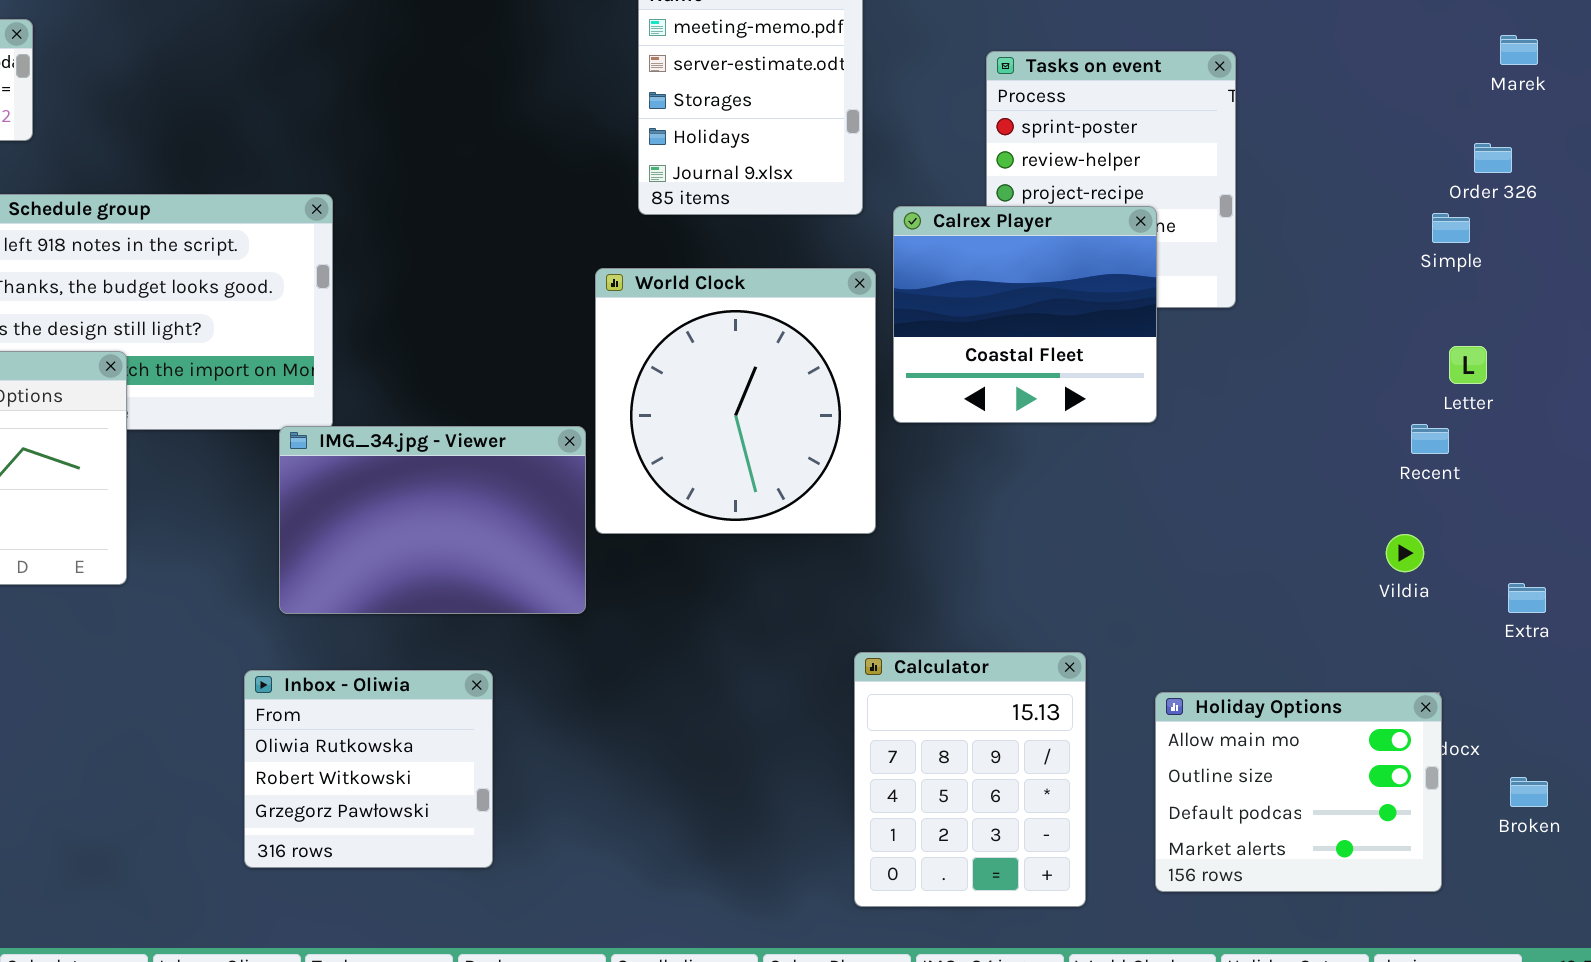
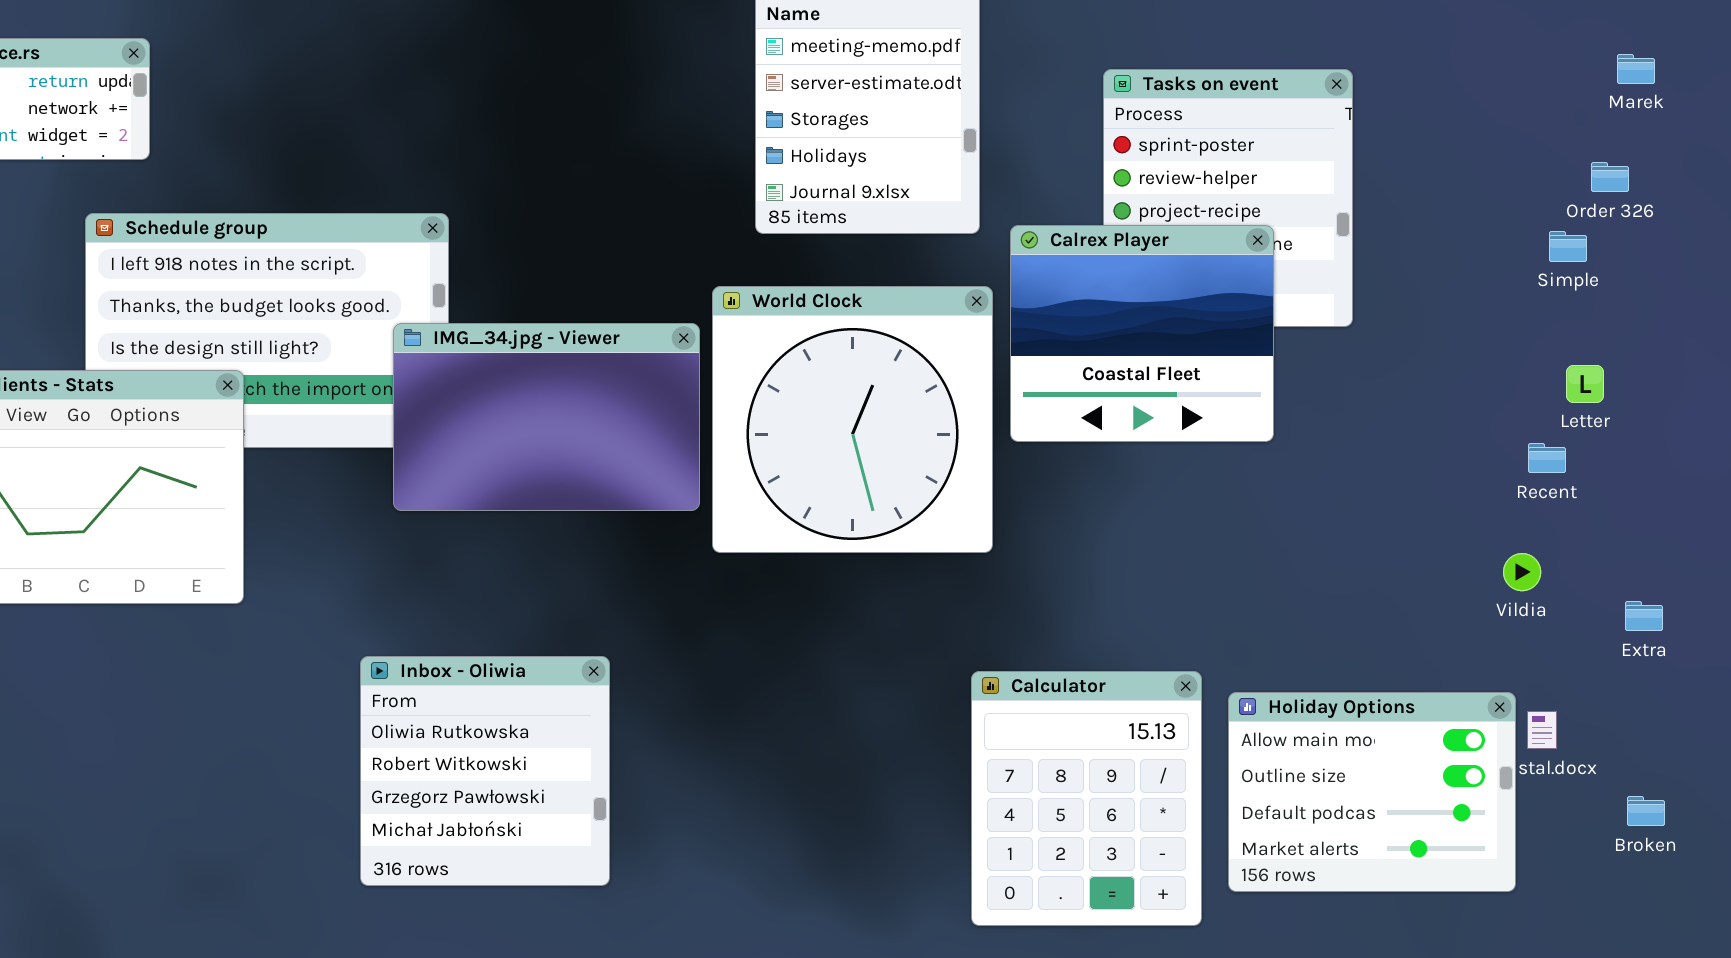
IMG_34.jpg - Viewer: [279,426,586,614] -> [393,323,700,511], moved
Inbox - Oliwia: [244,670,493,868] -> [360,656,610,886], resized
Holiday Options: [1155,692,1442,892] -> [1228,692,1516,892], moved

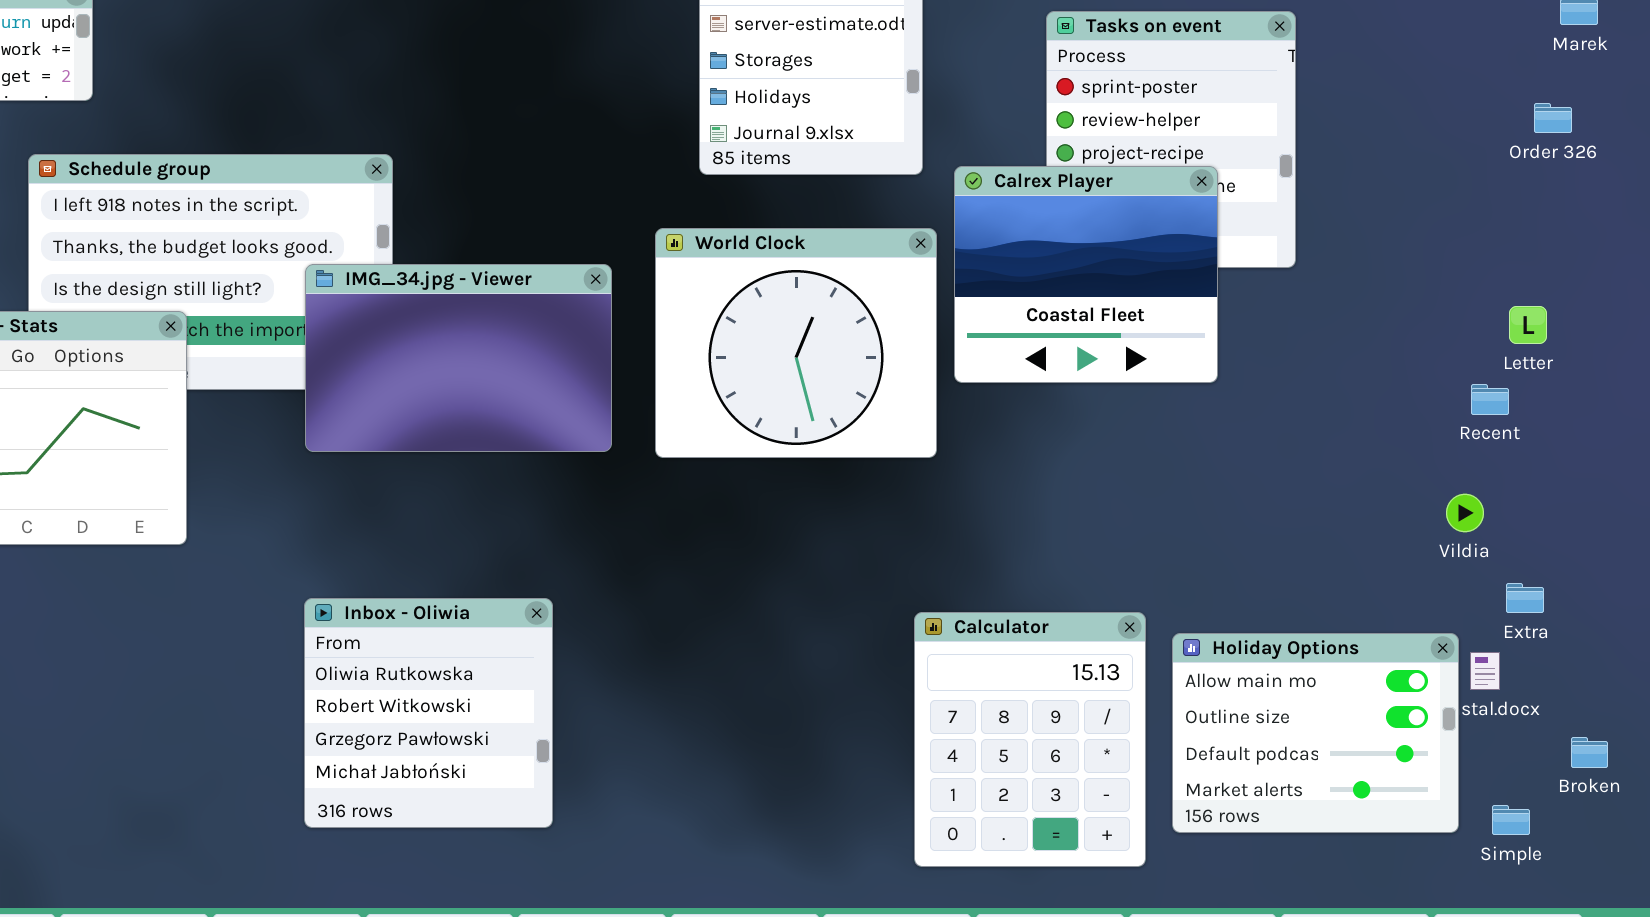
Simple: [1549,231,1587,262] -> [1492,805,1530,835], moved
World Clock: [712,286,993,553] -> [655,228,937,458], resized
IMG_34.jpg - Viewer: [393,323,700,511] -> [305,264,612,452], moved
Extra: [1625,601,1663,631] -> [1506,583,1544,613], moved

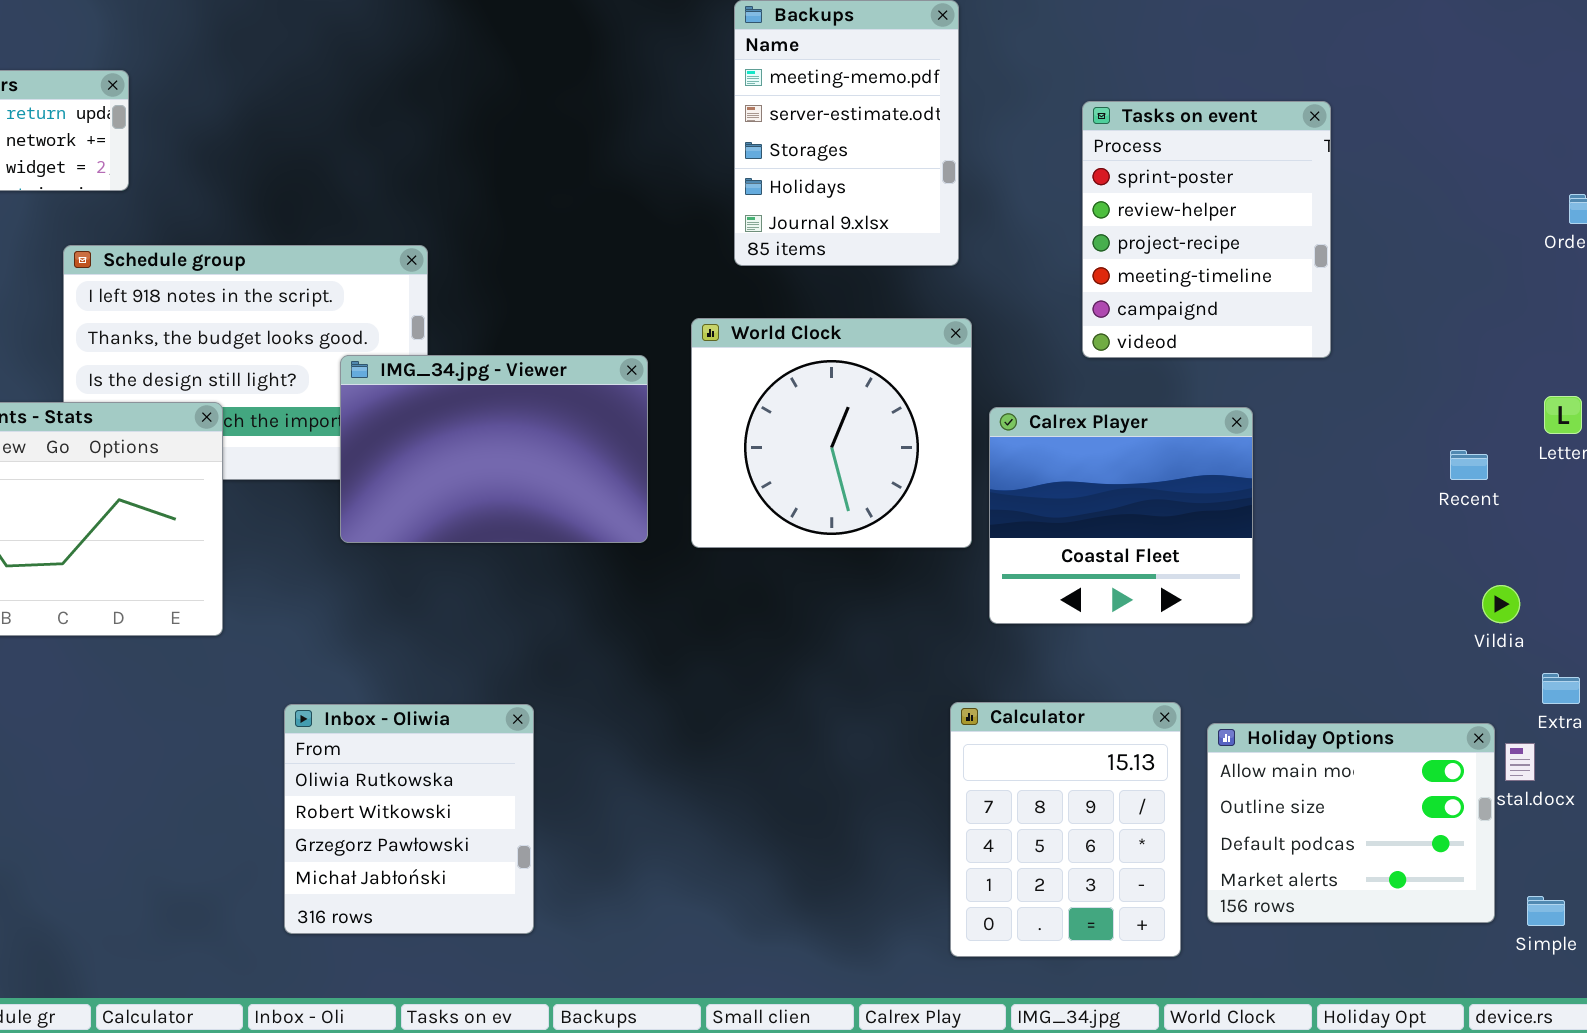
Calrex Player: [954,166,1218,383] -> [989,407,1253,624], moved
Recent: [1471,384,1509,415] -> [1450,450,1488,480], moved
Inbox - Oliwia: [304,598,553,828] -> [284,704,534,934], moved

